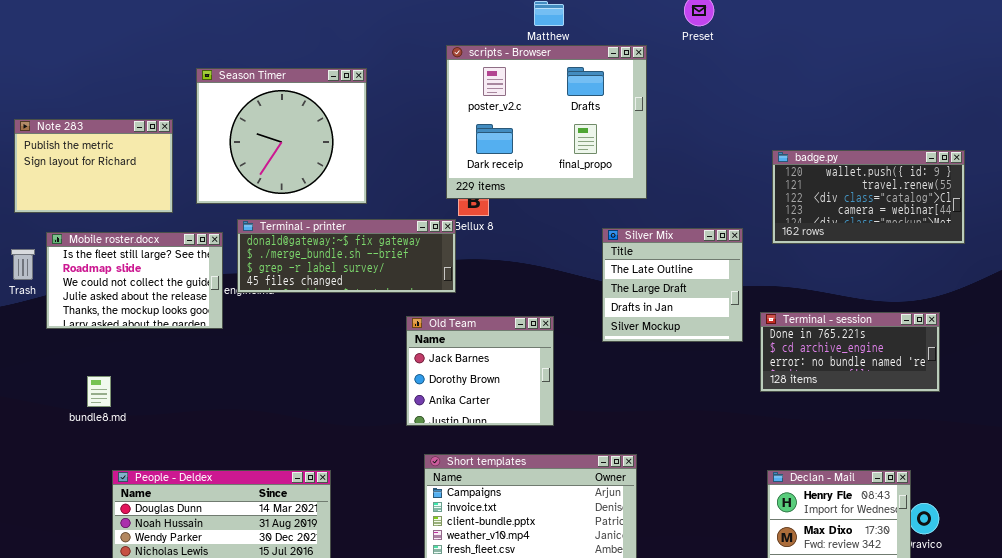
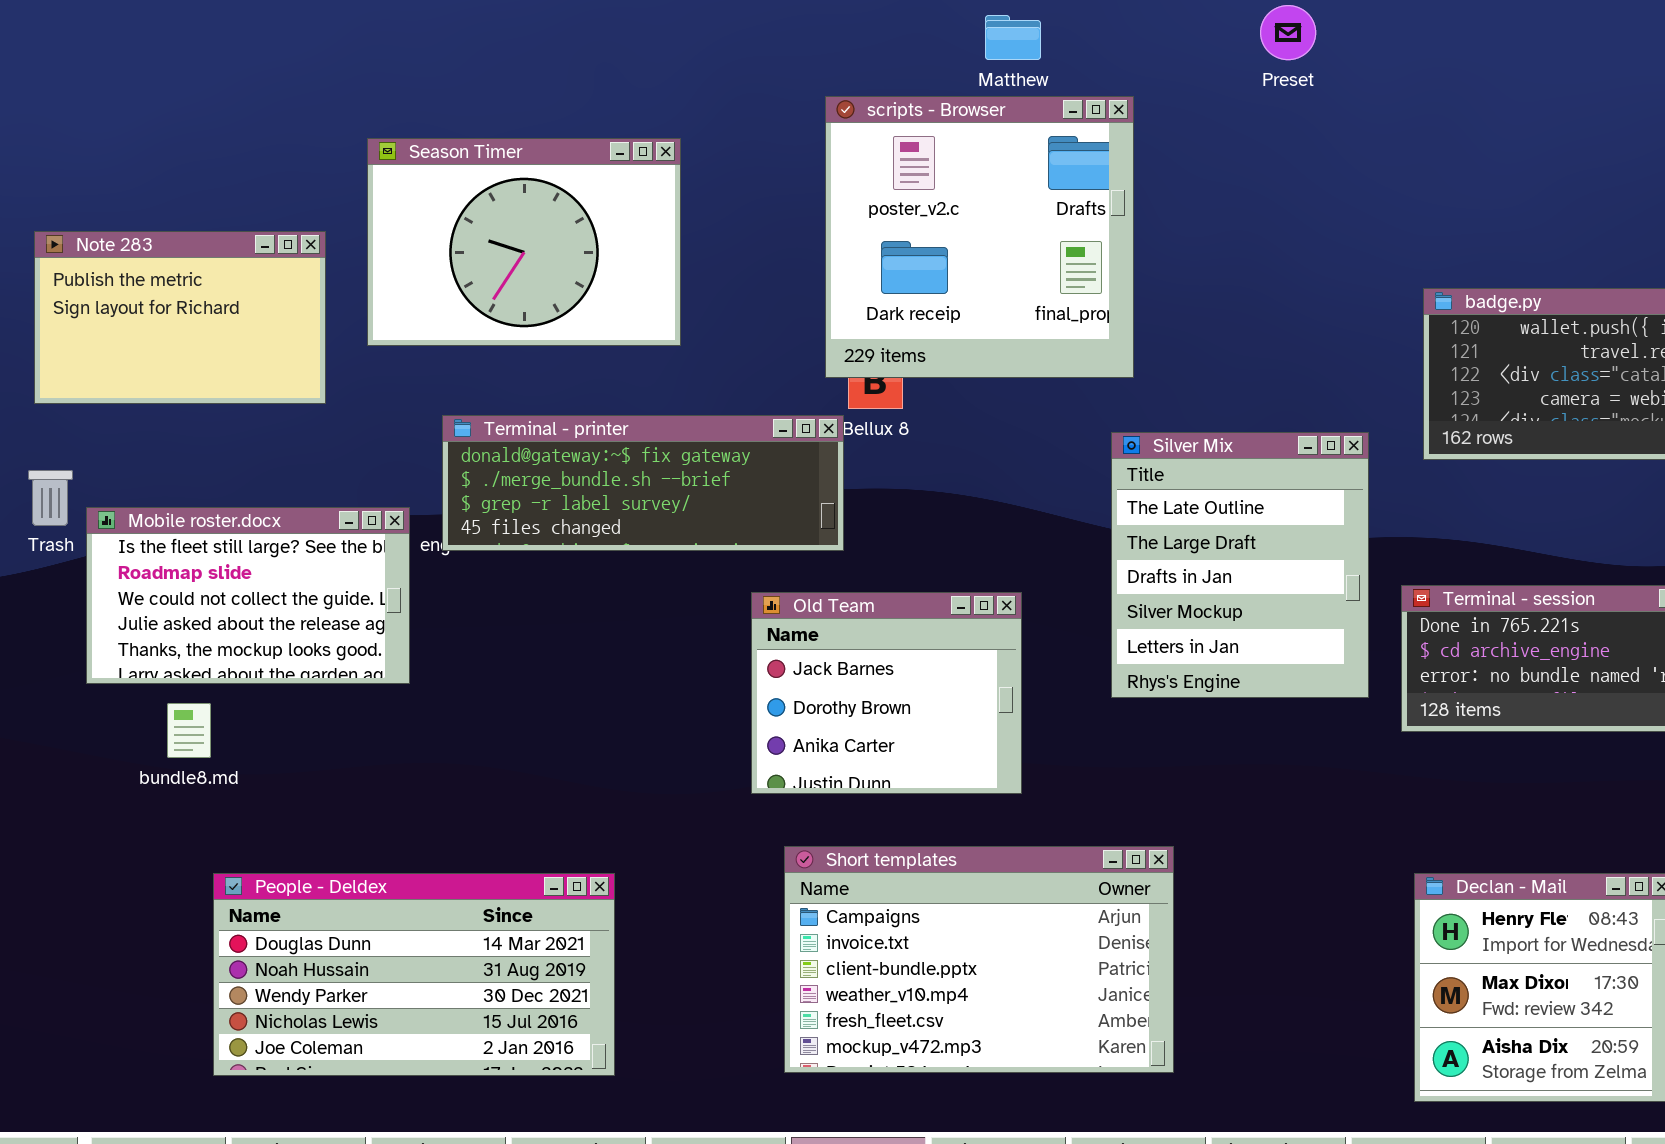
scripts - Browser: [446,45,647,199] -> [825,96,1134,378], resized
Season Timer: [196,68,367,204] -> [367,138,681,346], resized
Silver Mix: [602,228,743,342] -> [1111,432,1369,698], resized
Mobile roster.docx: [46,232,223,329] -> [86,507,410,684], moved

